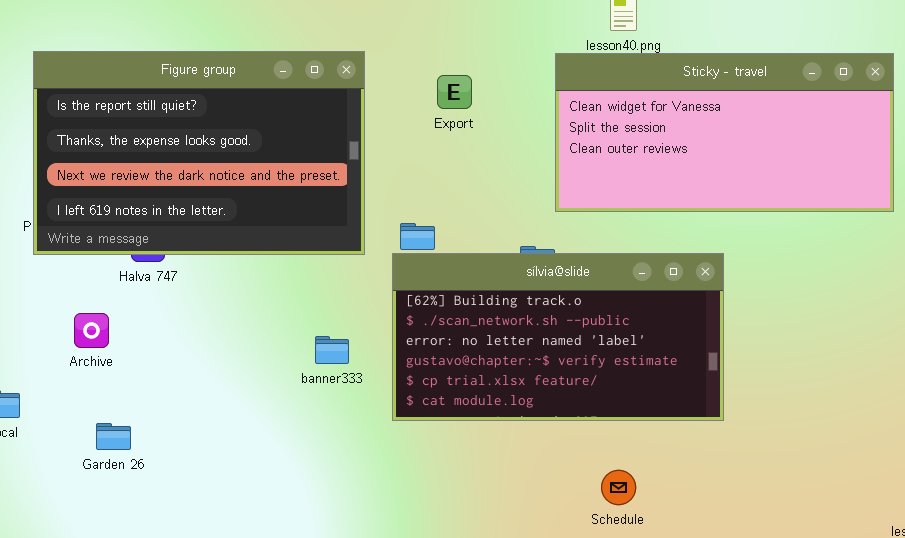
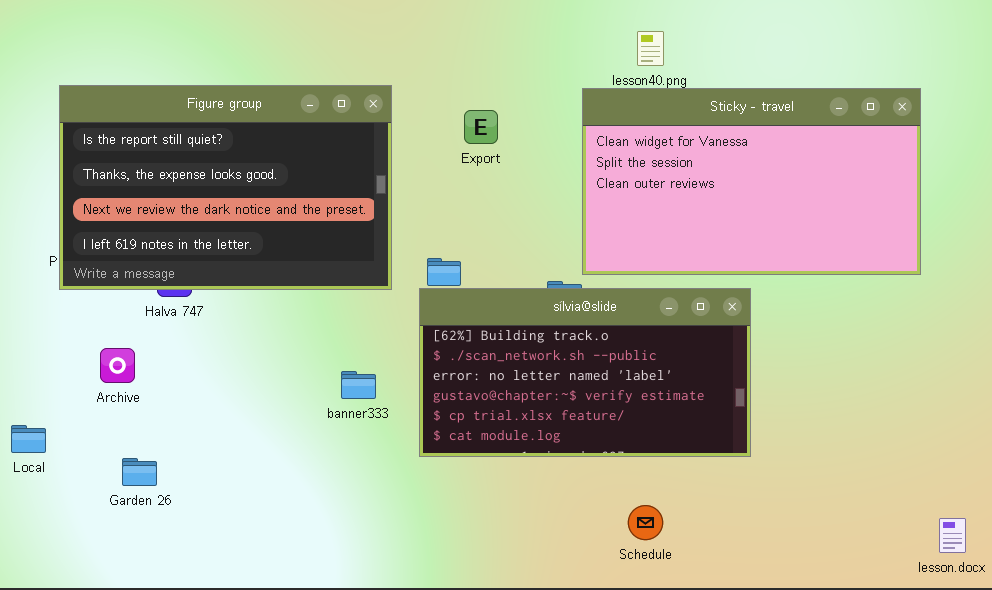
Sticky - travel: [555,53,894,212] -> [582,88,921,275], resized

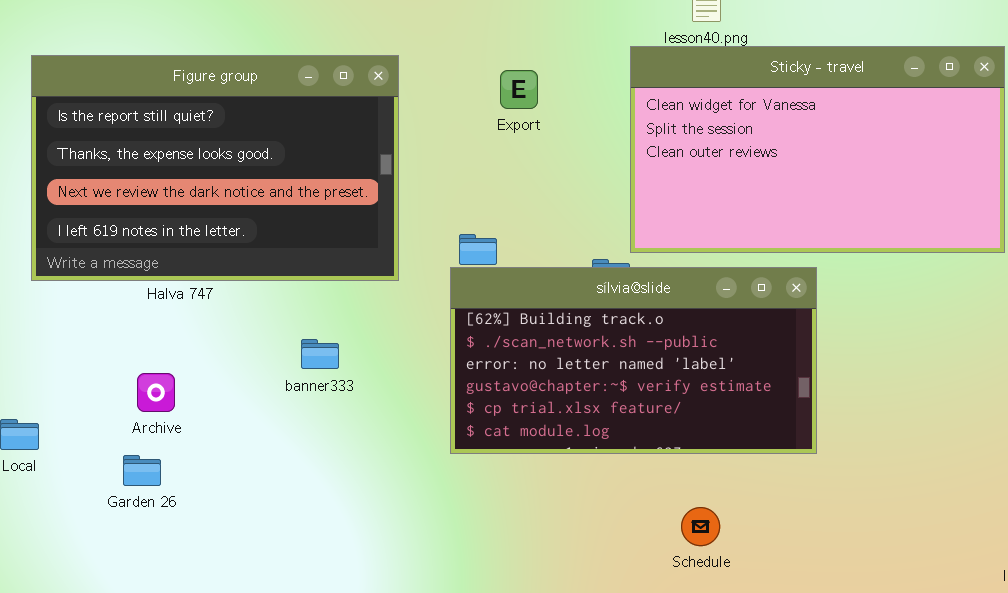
Figure group: [59,85,392,290] -> [31,55,399,281], moved
Archive: [100,348,135,383] -> [137,373,175,412], moved
banner333: [341,371,376,399] -> [301,339,339,369], moved

